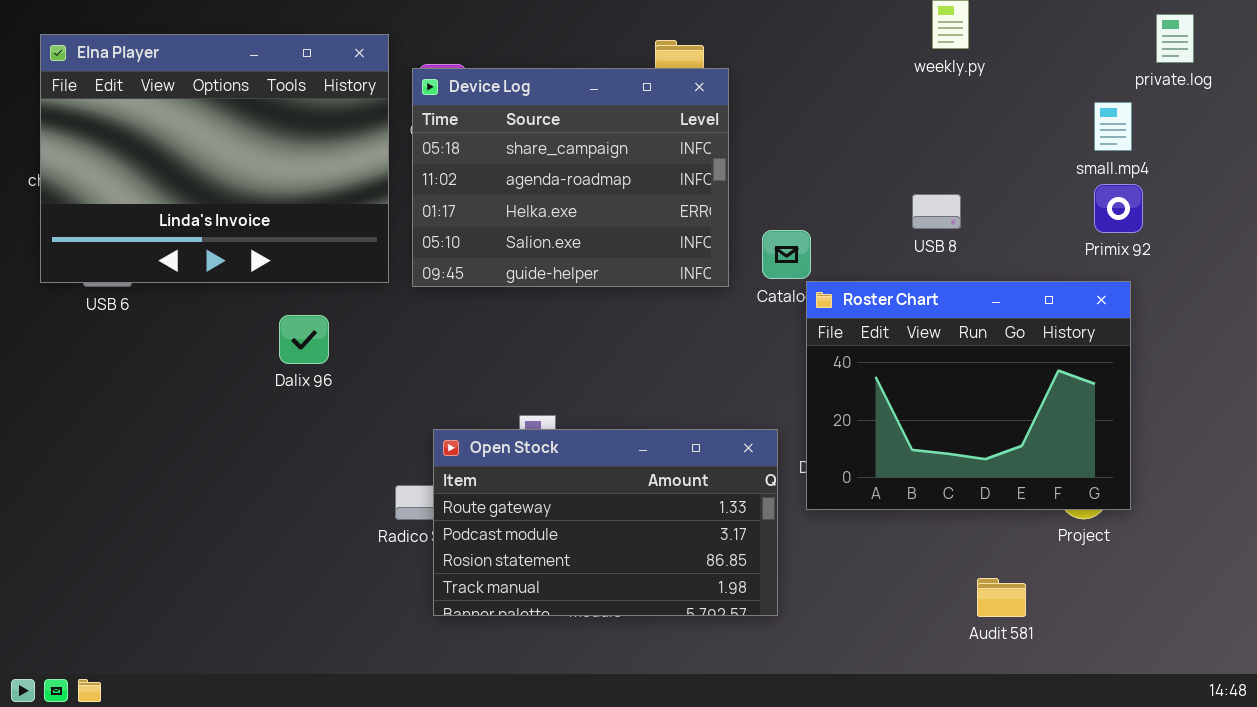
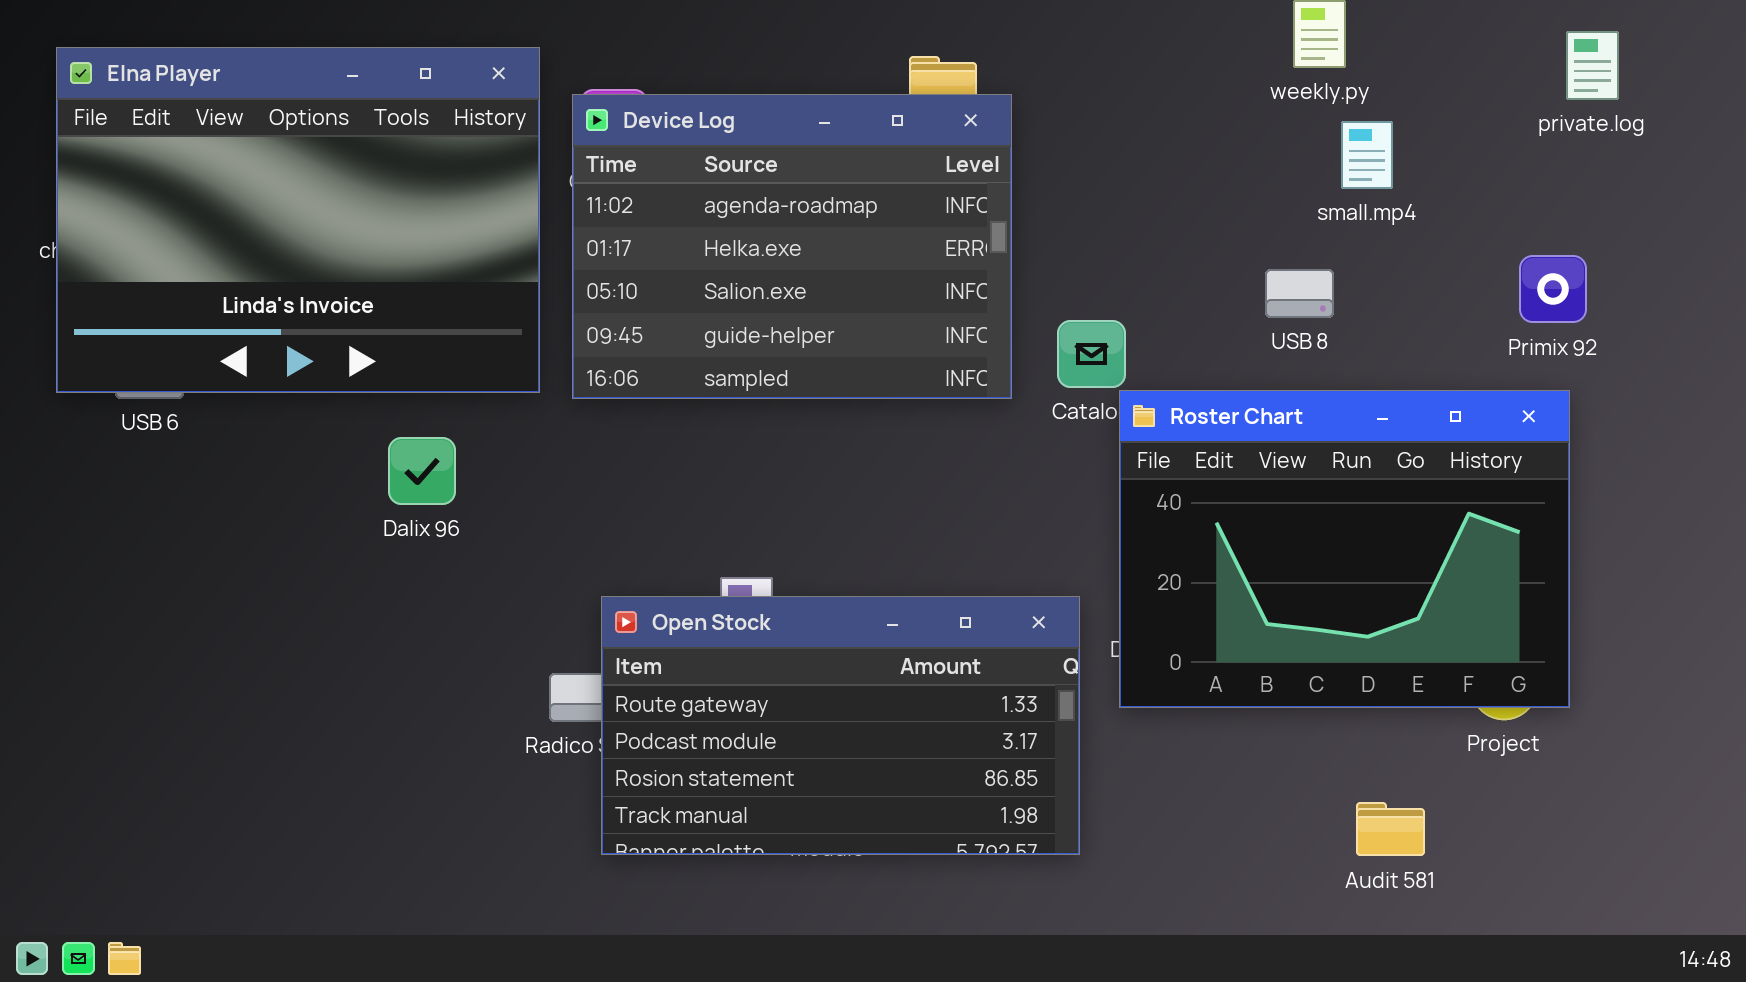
private.log: [1156,14,1194,63] -> [1566,31,1619,100], moved
Device Log: [412,68,729,287] -> [572,94,1012,399], scrolled down 1 row
small.mp4: [1094,102,1132,151] -> [1341,121,1393,189], moved

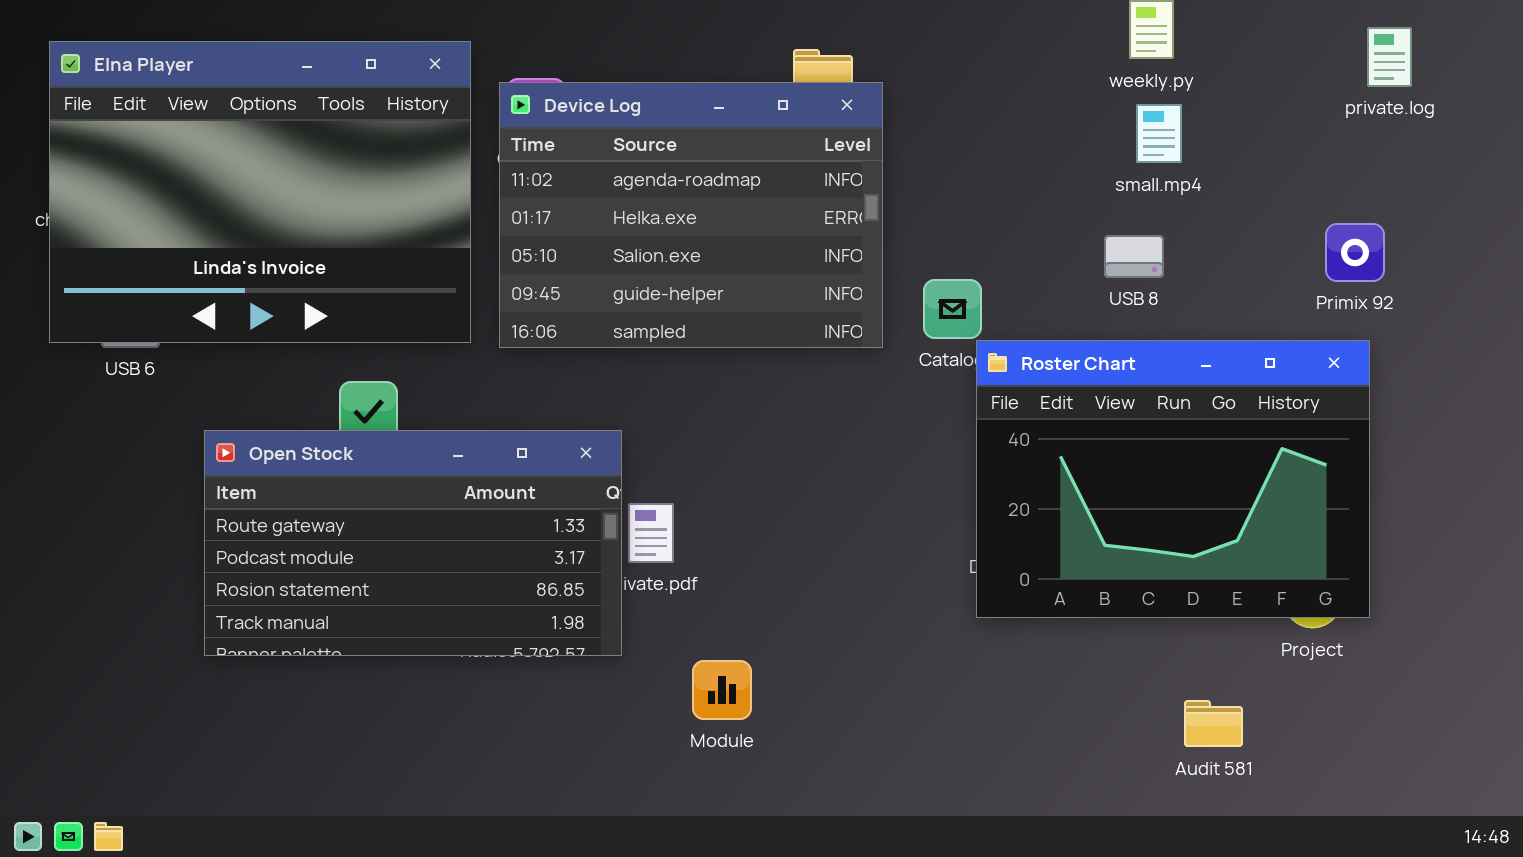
small.mp4: [1341,121,1393,189] -> [1136,104,1182,163], moved
Open Stock: [601,596,1080,855] -> [204,430,622,656], moved

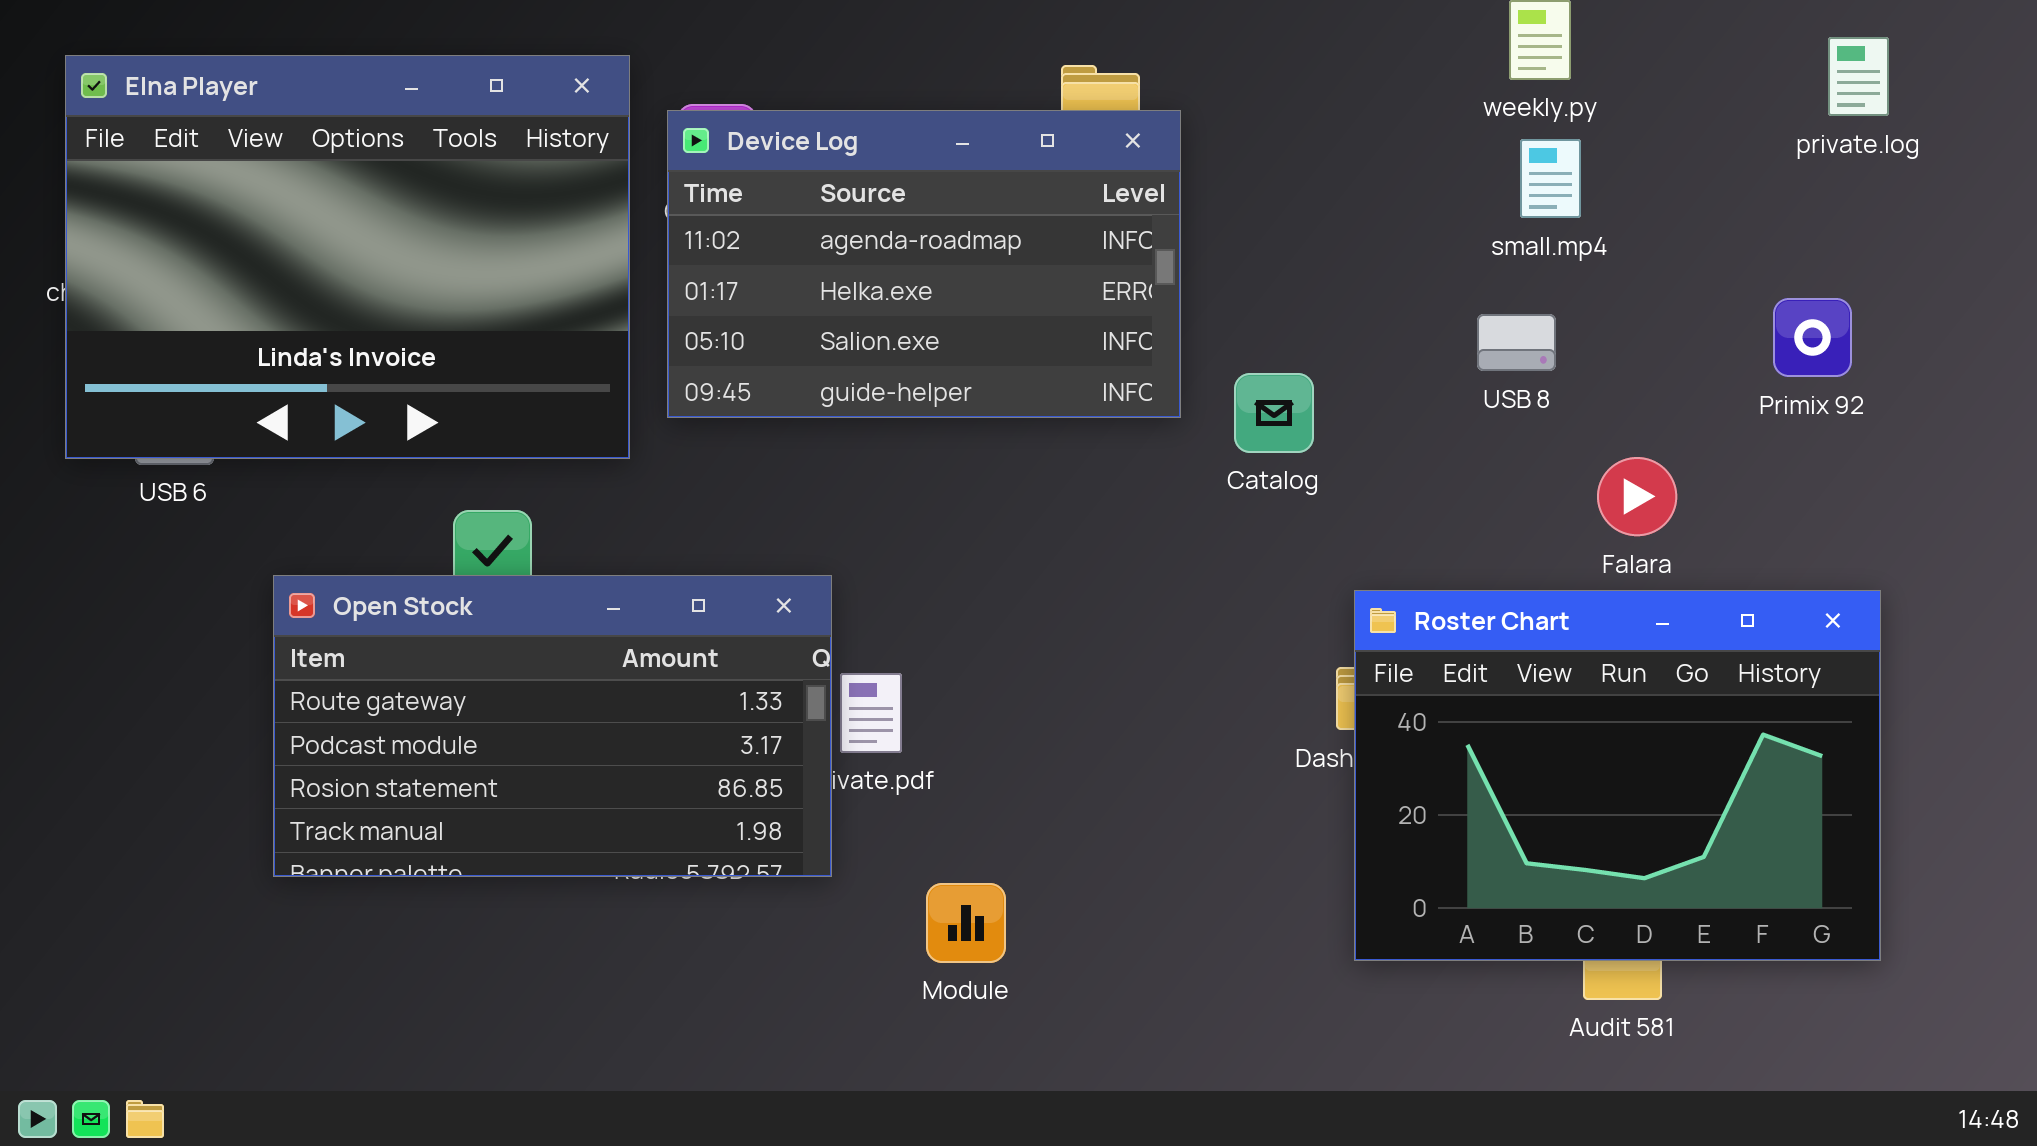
Device Log: [499,82,883,348] -> [667,110,1181,418], resized
Roster Chart: [976,340,1370,618] -> [1354,590,1881,961], moved

